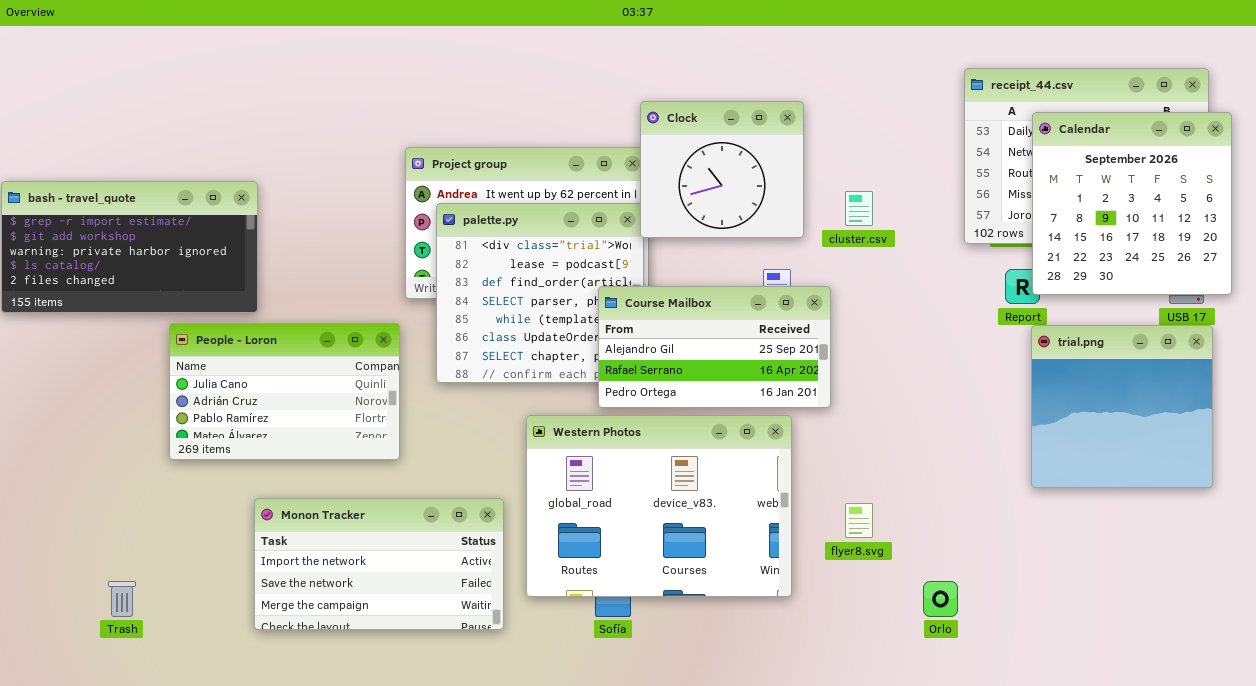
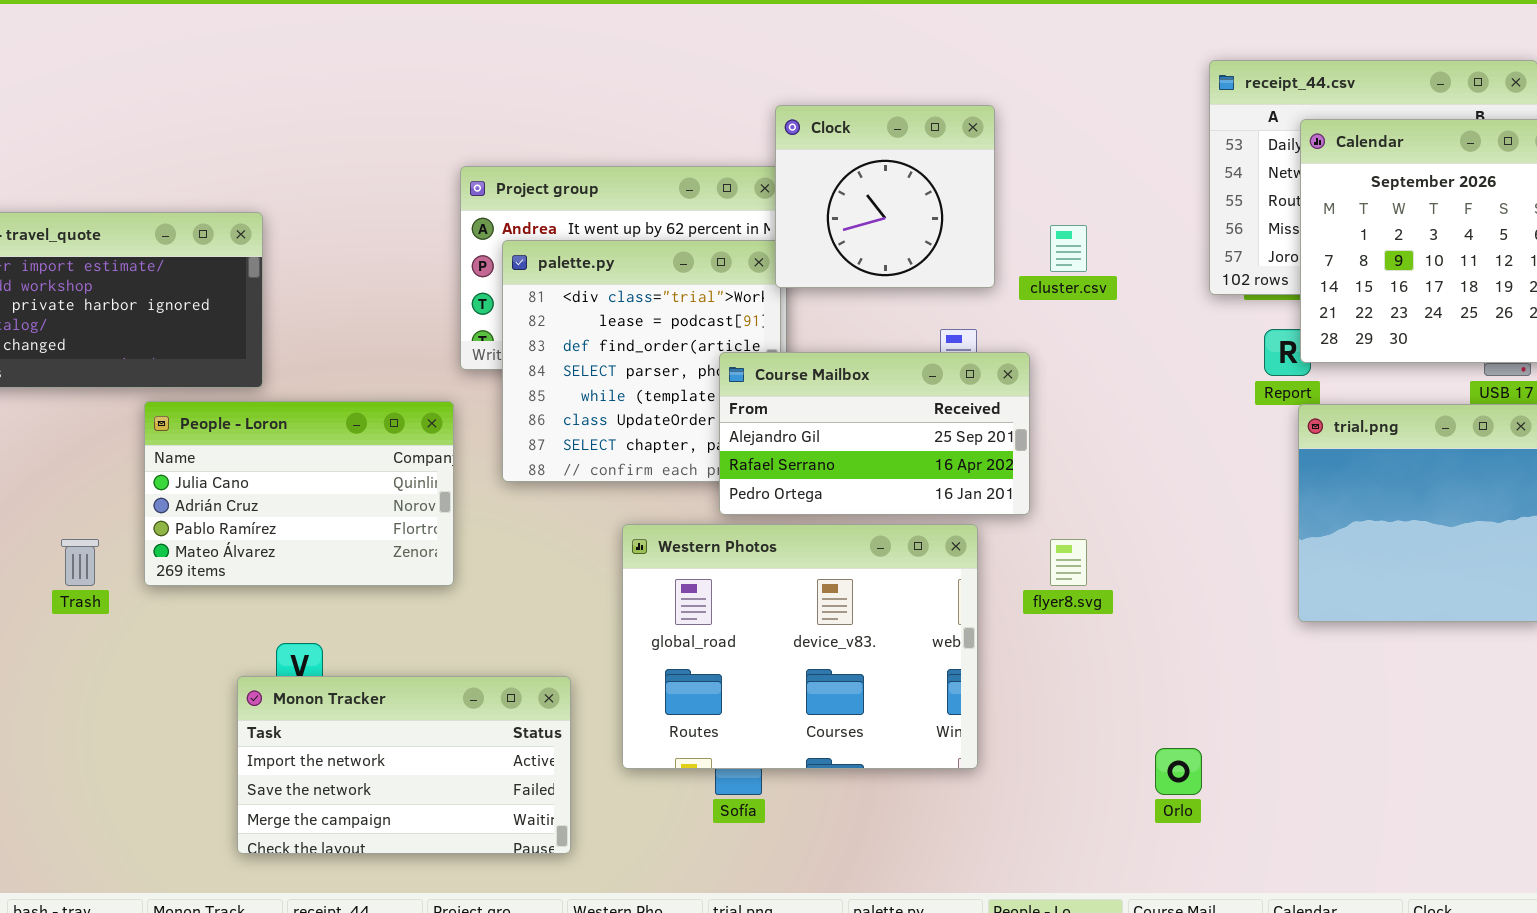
Monon Tracker: [254,498,504,630] -> [237,676,571,854], moved
flyer8.svg: [845,503,873,538] -> [1050,539,1087,586], moved
Trash: [108,581,136,617] -> [61,539,99,586], moved

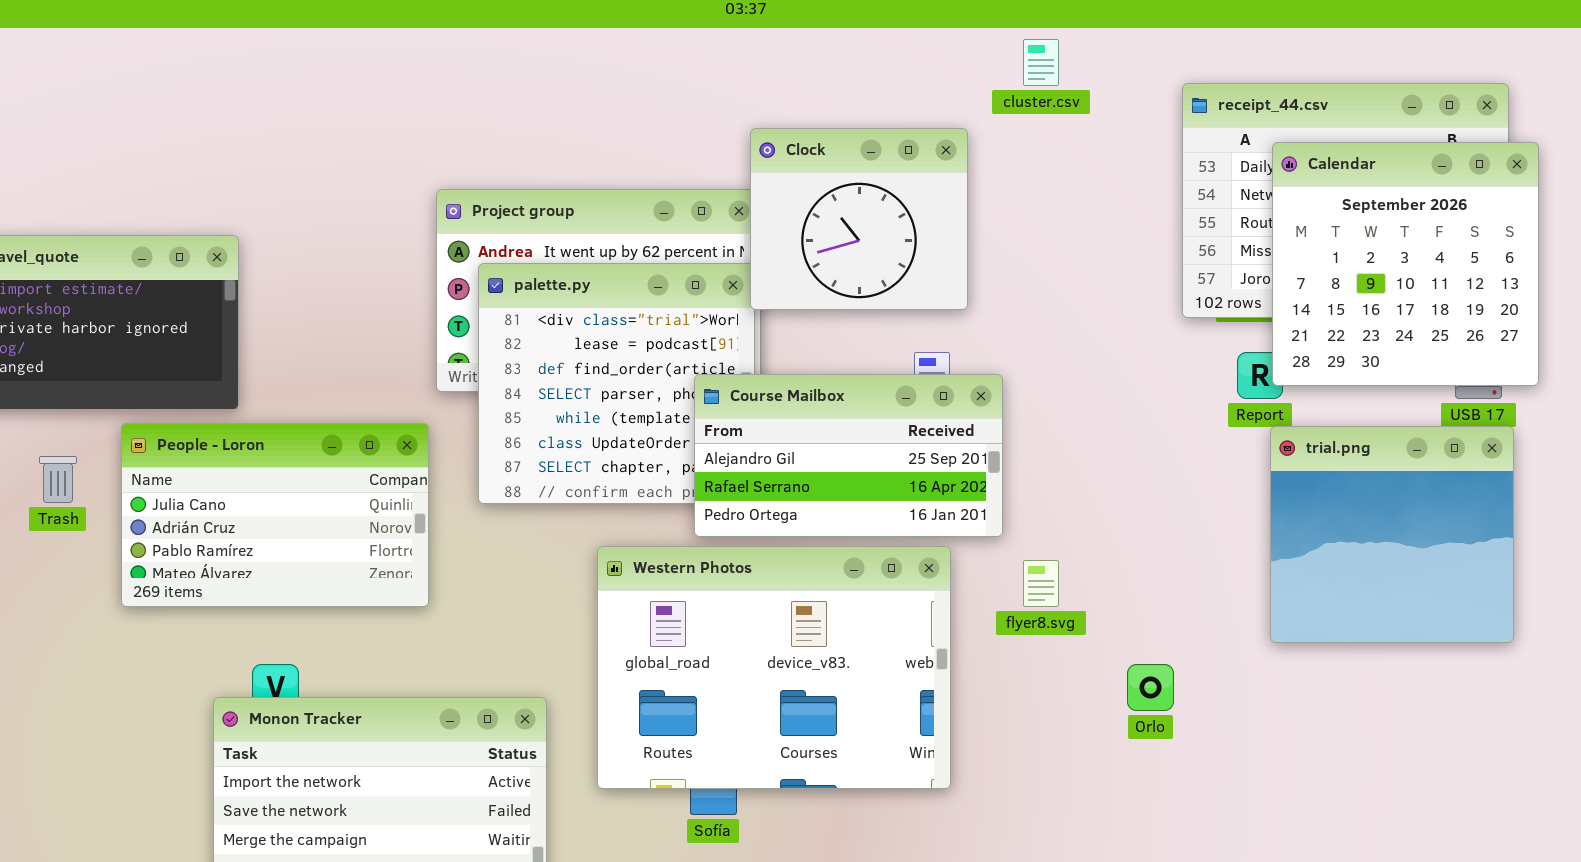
cluster.csv: [1050,225,1087,272] -> [1023,39,1059,86], moved
Trash: [61,539,99,586] -> [39,456,77,503], moved
Orlo: [1155,748,1202,795] -> [1127,664,1174,711], moved

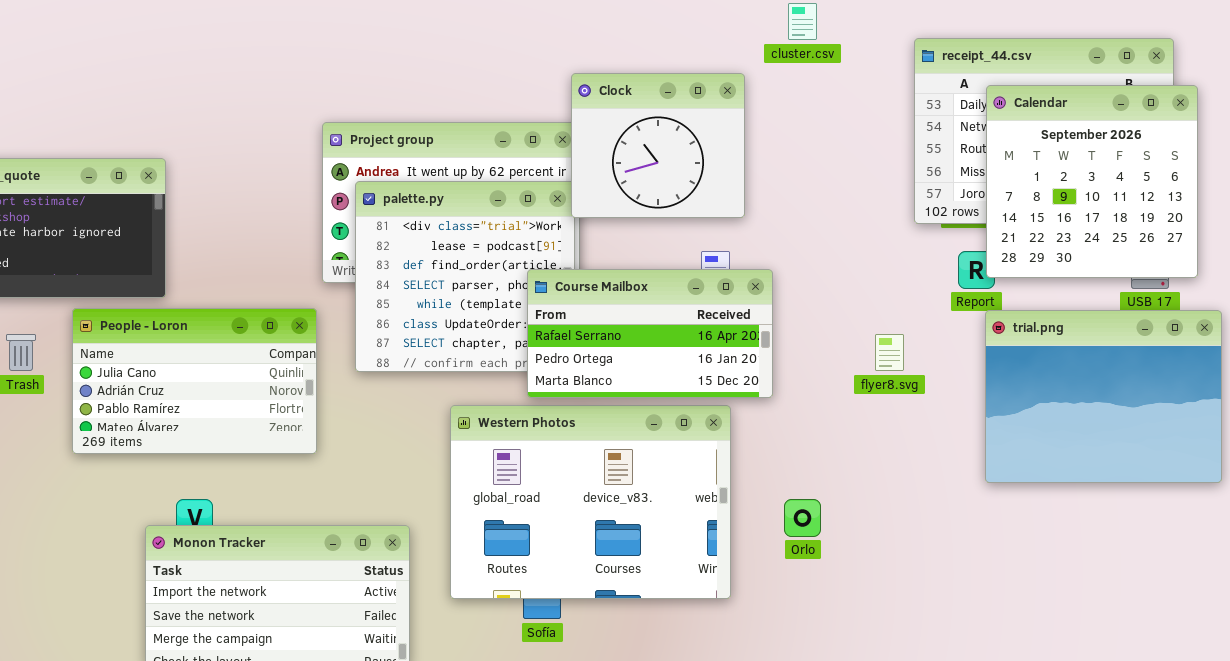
Course Mailbox: [694,374,1003,537] -> [527,269,773,398], scrolled down 1 row
trial.png: [1270,426,1514,643] -> [985,310,1222,483], resized
flyer8.svg: [1023,560,1059,607] -> [875,334,904,371], moved
Orlo: [1127,664,1174,711] -> [784,499,821,537], moved

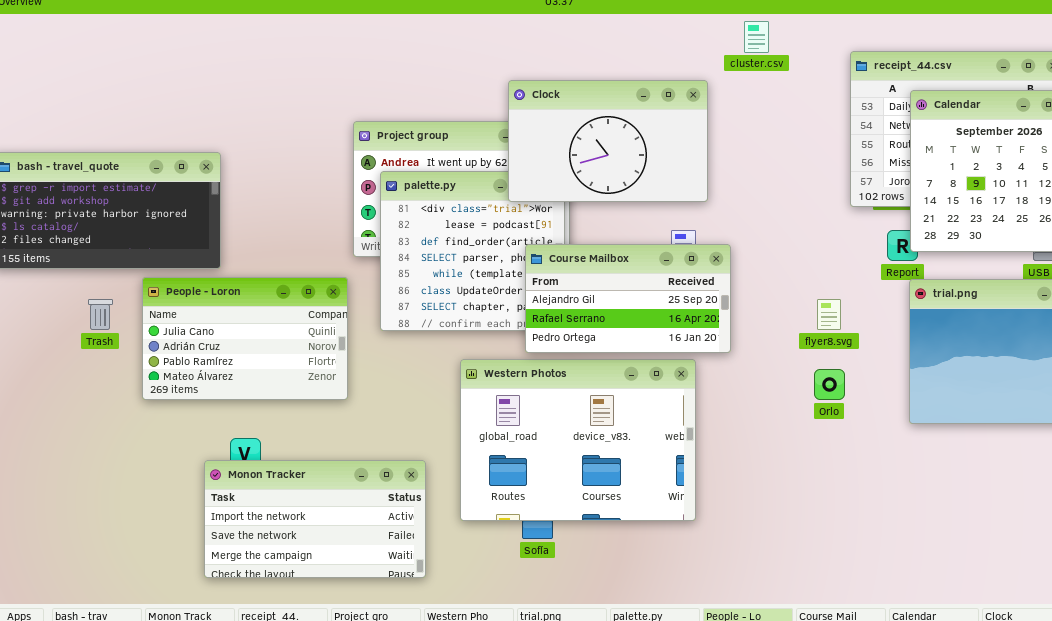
Clock: [571,73,745,218] -> [508,80,708,202], resized
Course Mailbox: [527,269,773,398] -> [525,244,731,353], scrolled up 1 row
Orlo: [784,499,821,537] -> [814,369,845,400], moved

